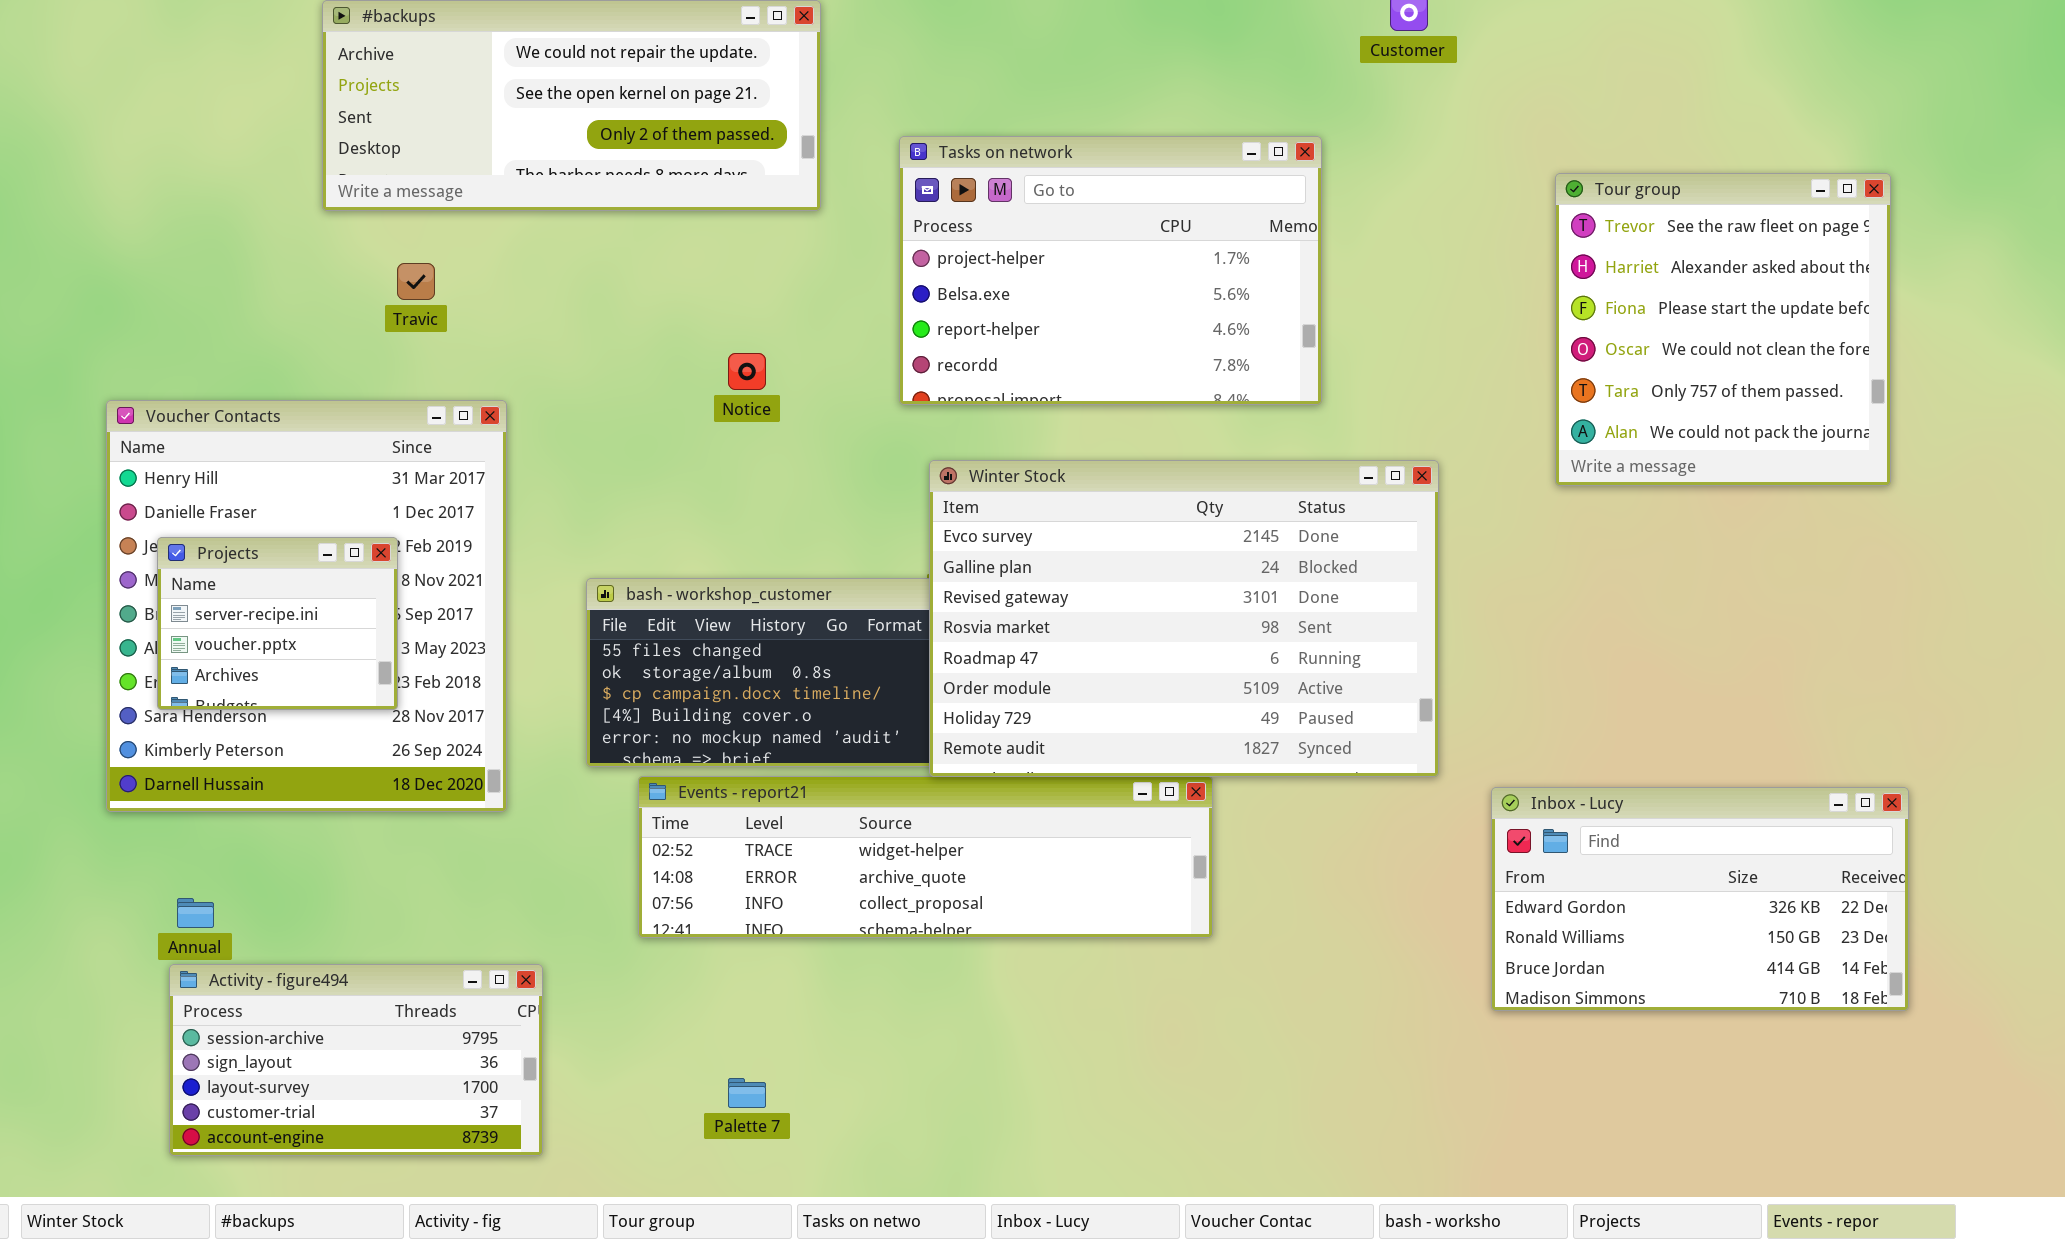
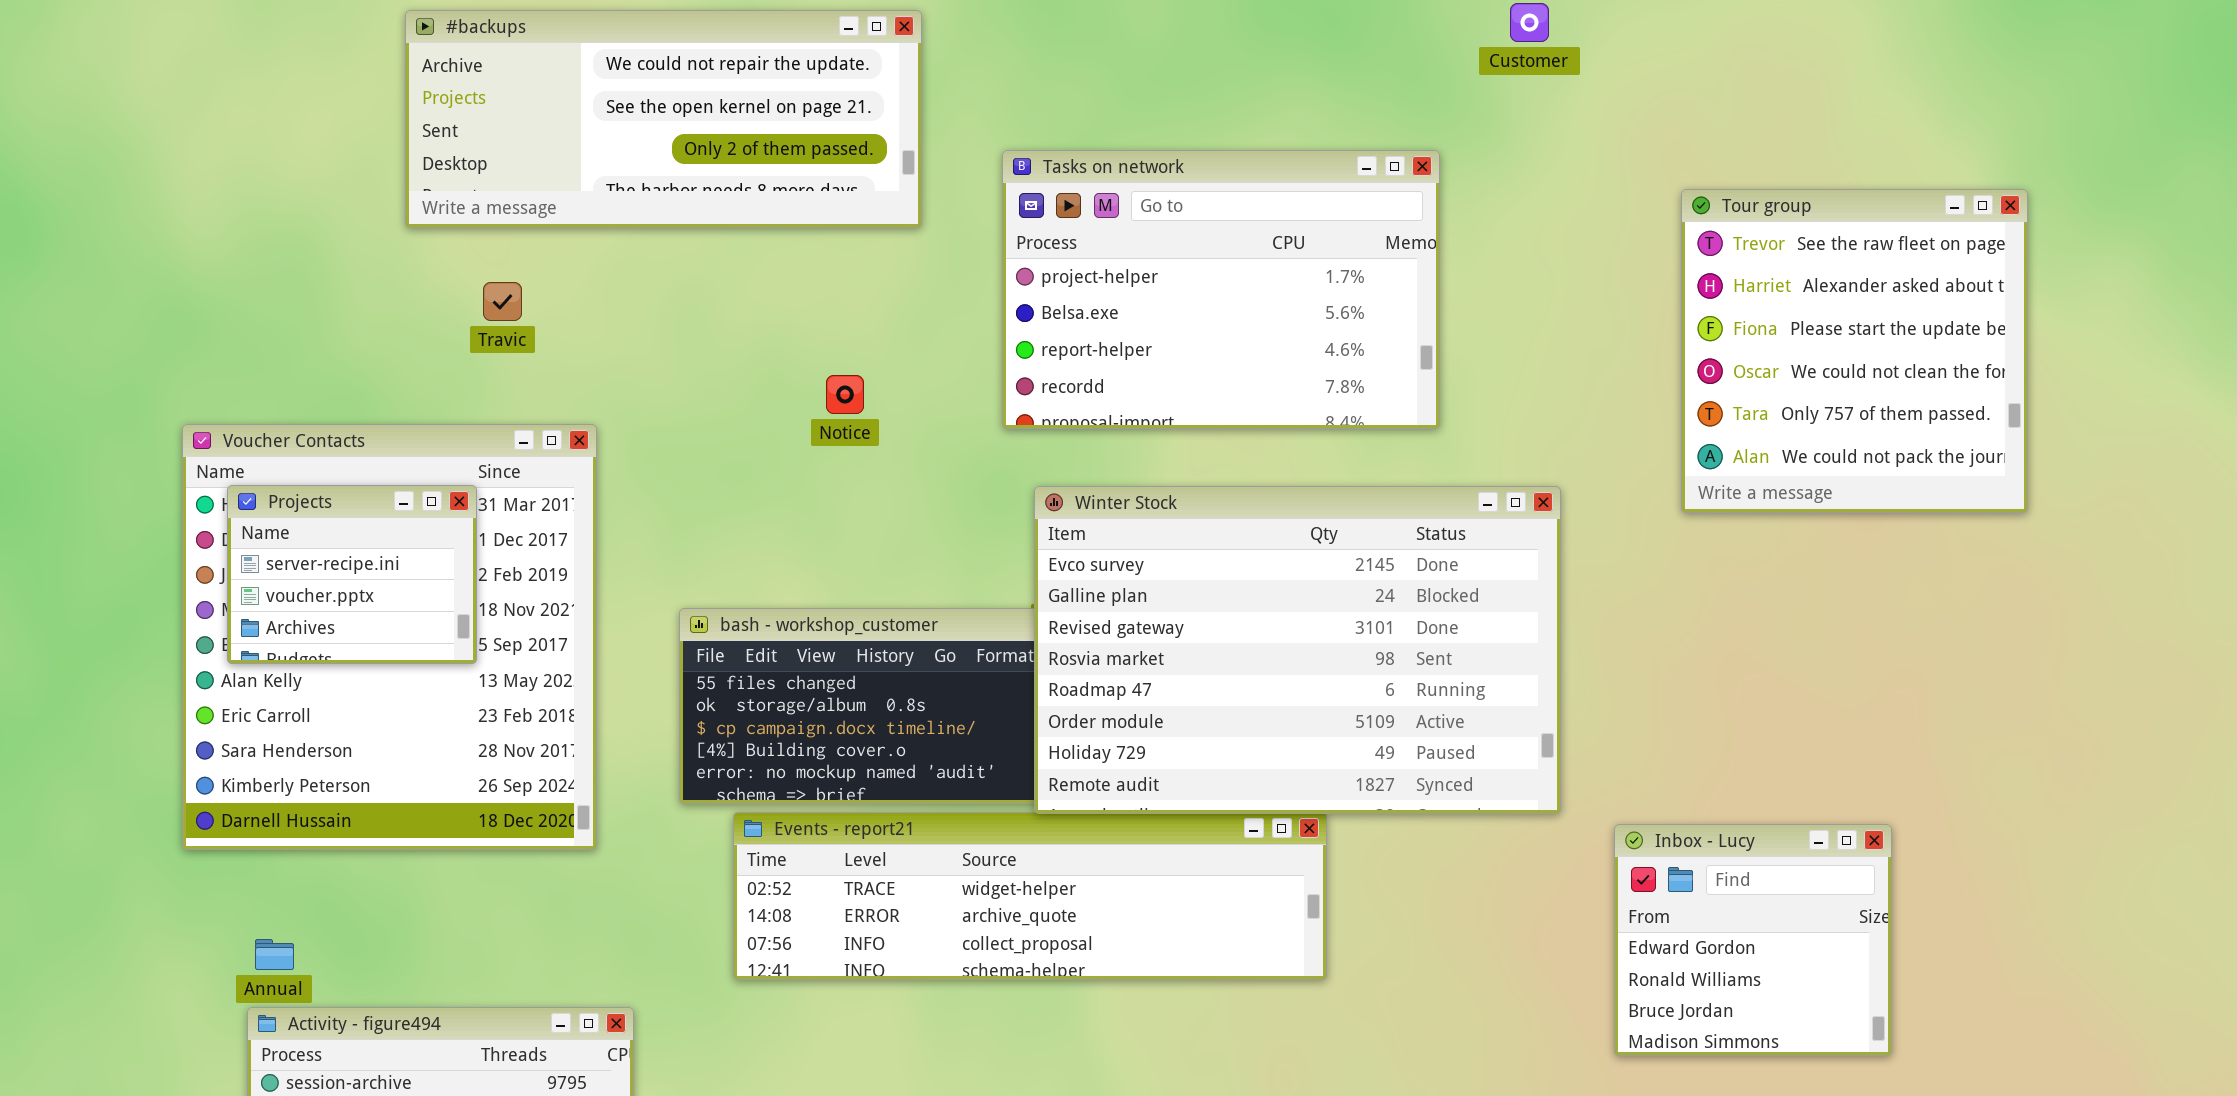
Projects: [157,537,398,710] -> [227,485,477,664], moved
Inbox - Lucy: [1491,787,1909,1011] -> [1614,824,1892,1056], resized

